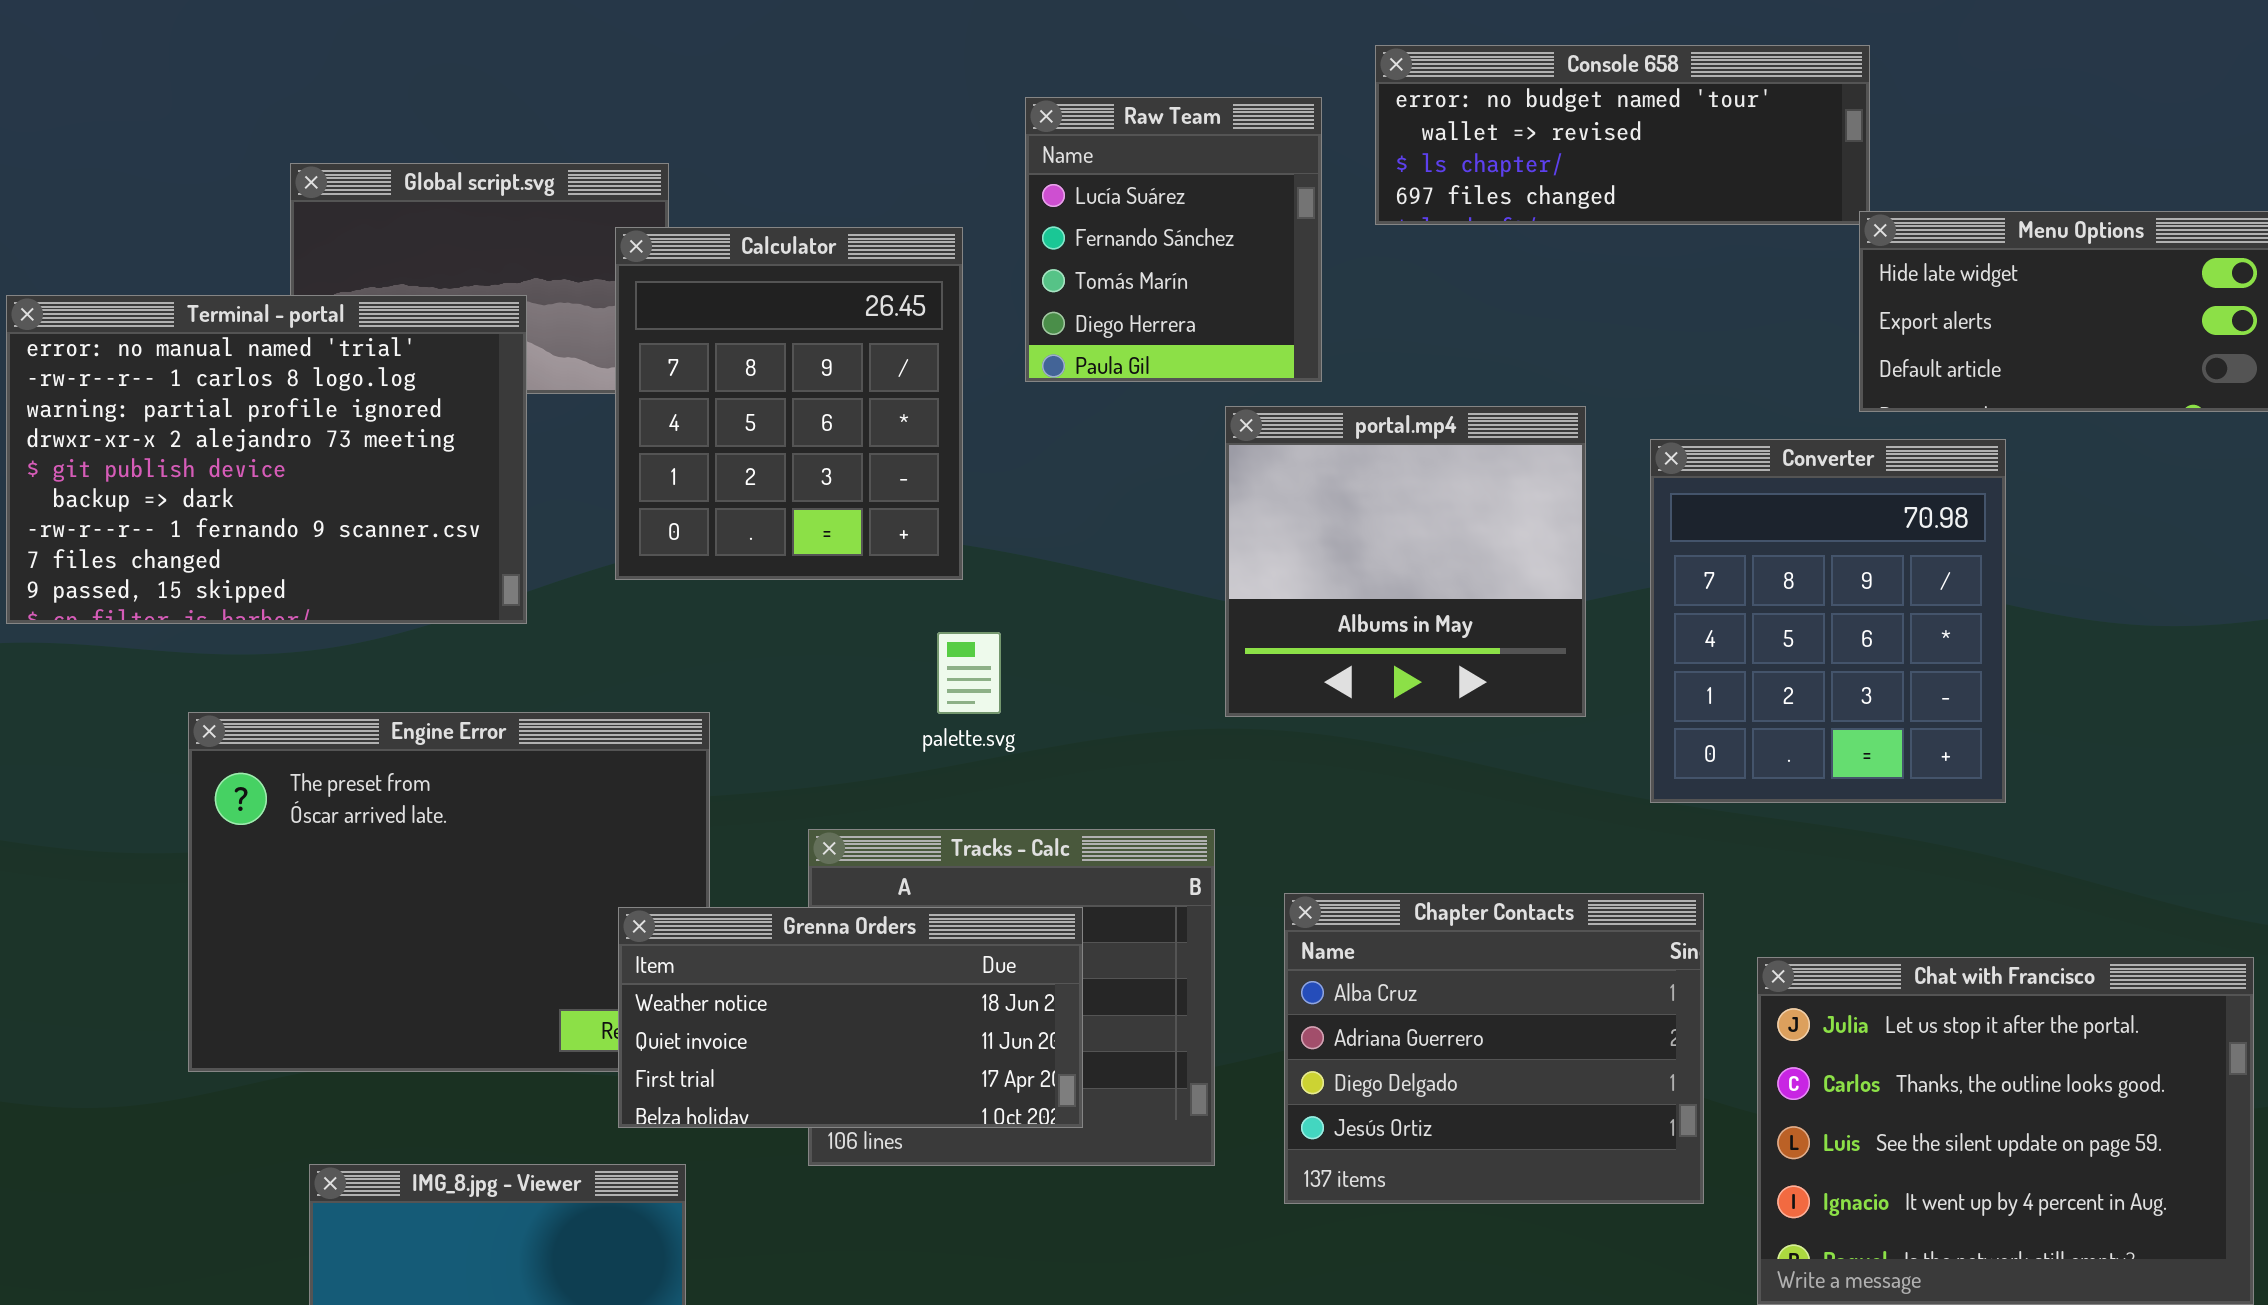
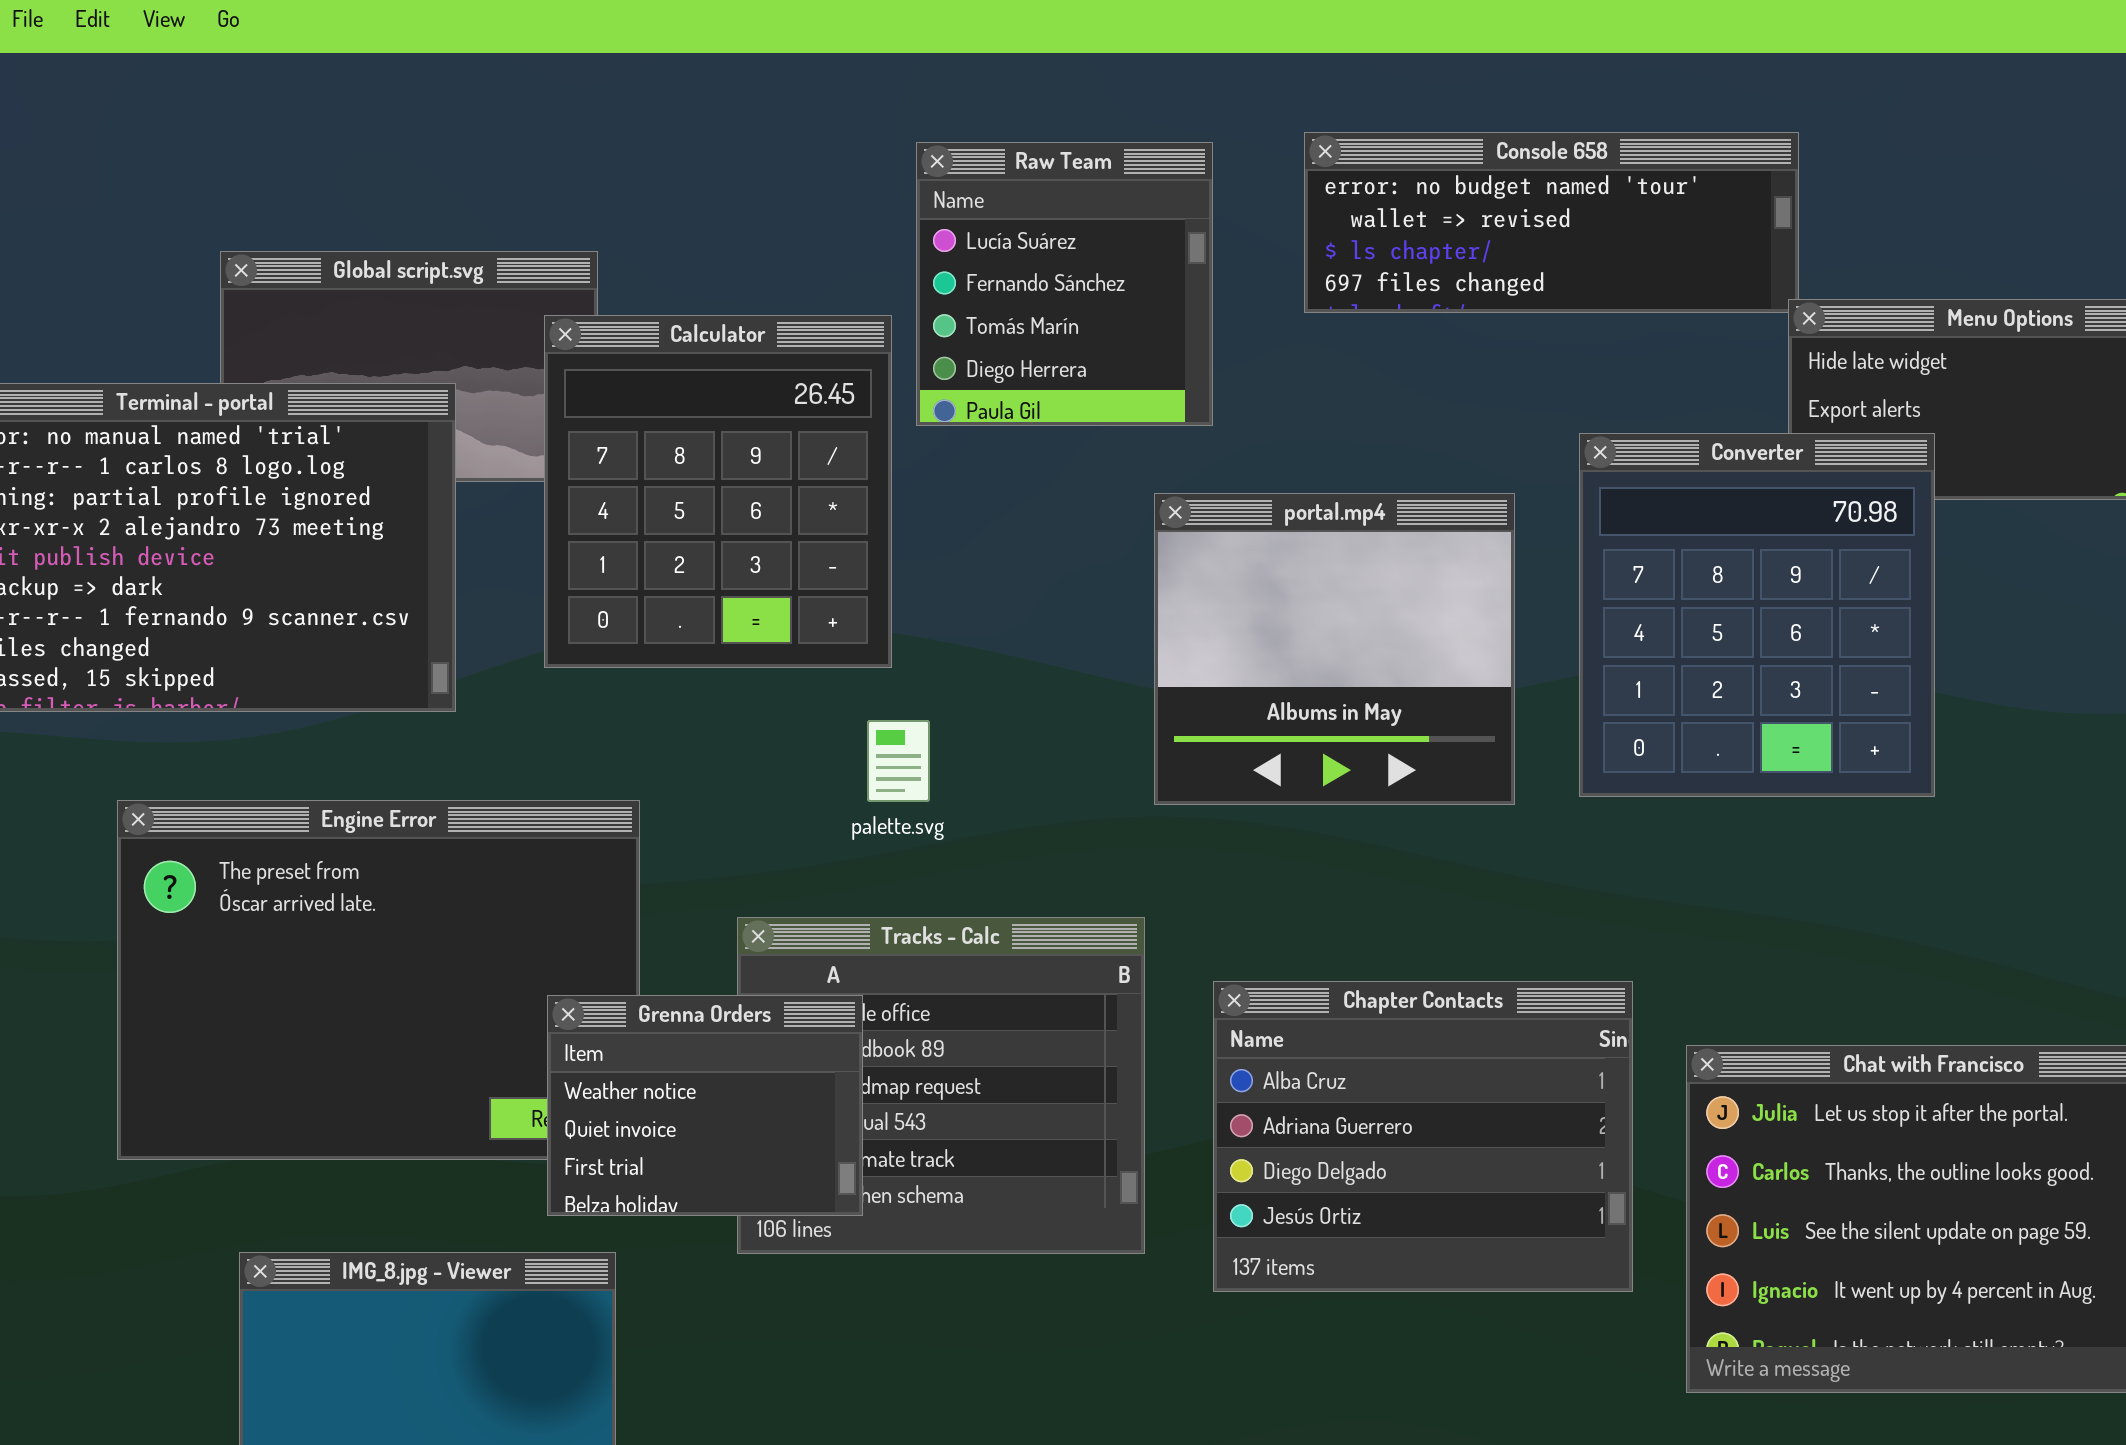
Raw Team: [1025,97,1322,382] -> [916,142,1213,426], moved
Converter: [1650,439,2006,803] -> [1579,433,1935,797], moved
Grenna Orders: [618,907,1083,1128] -> [547,995,863,1216], resized

